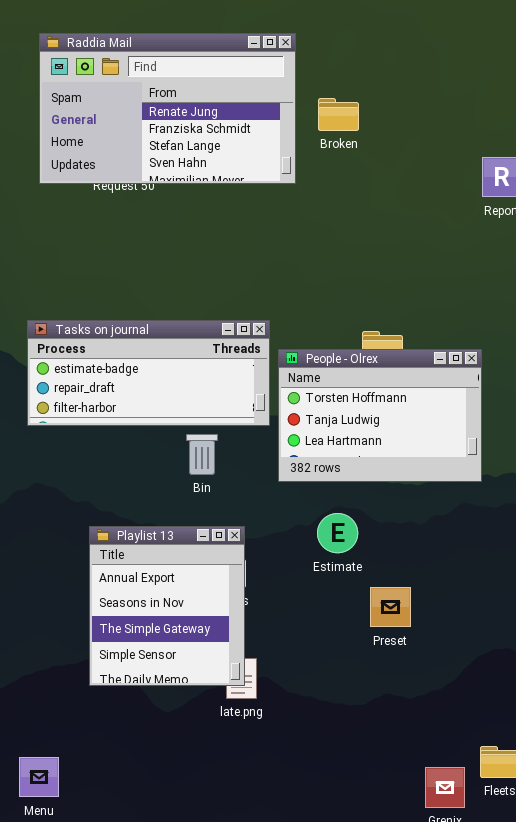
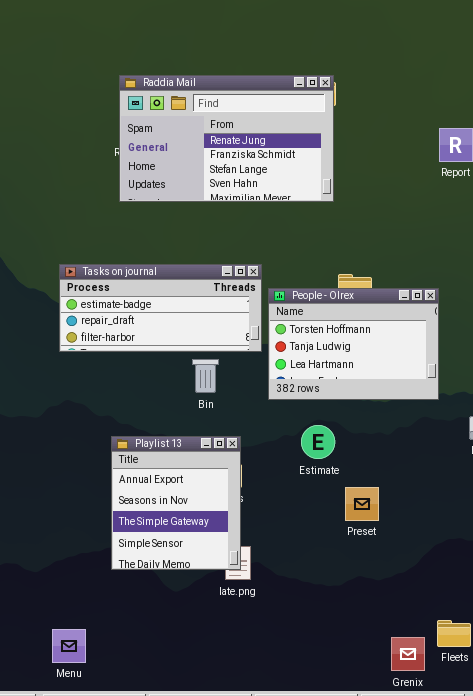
Raddia Mail: [39,33,296,184] -> [119,75,334,202], moved

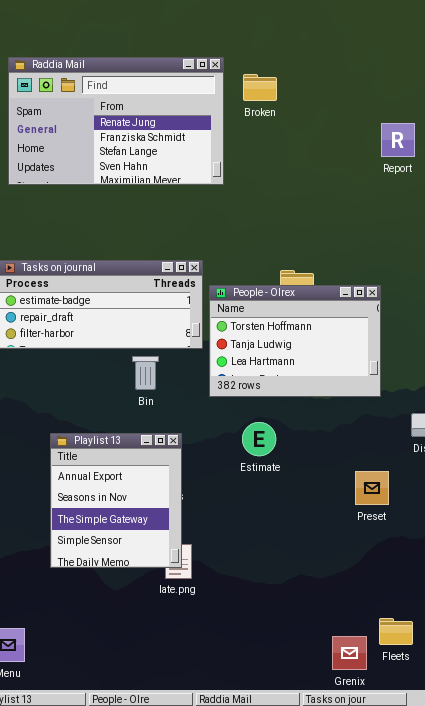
Raddia Mail: [119,75,334,202] -> [8,57,224,185], moved
Preset: [345,487,379,521] -> [355,471,389,505], moved

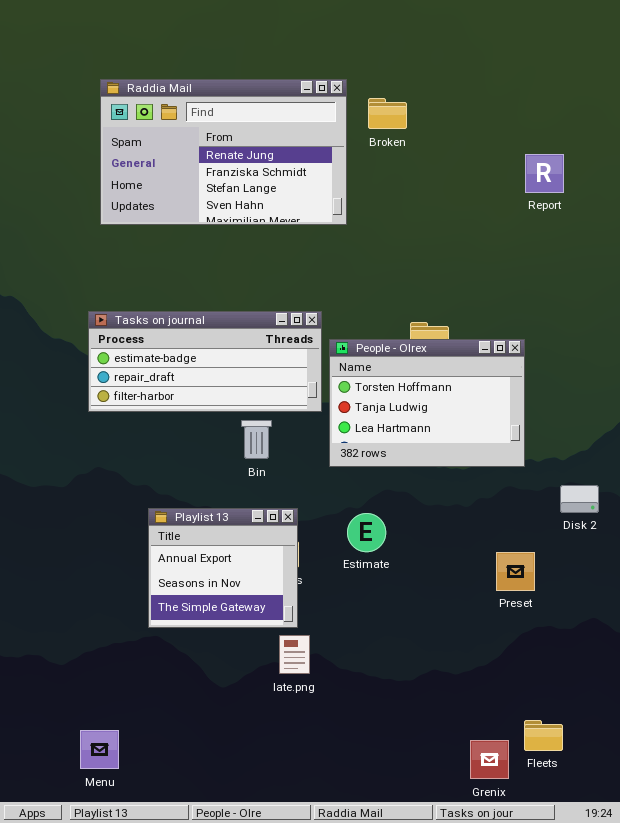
Estimate: [242,422,276,456] -> [347,513,386,552], moved
Playlist 13: [50,433,182,568] -> [148,508,298,628], resized

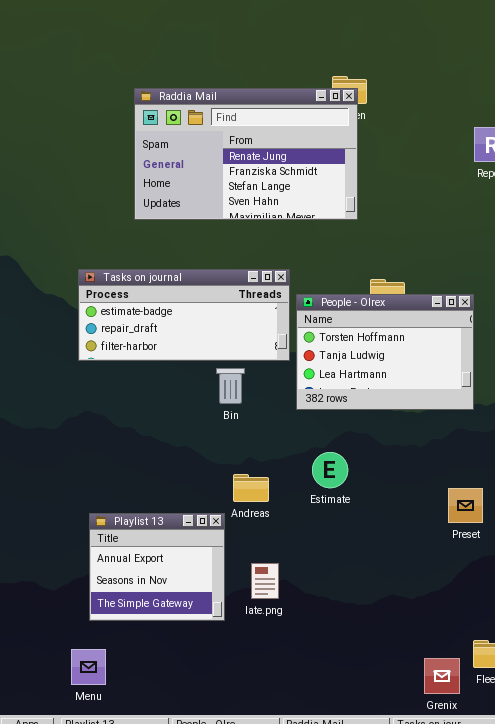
Raddia Mail: [100,79,347,225] -> [134,88,358,220], moved
Playlist 13: [148,508,298,628] -> [89,513,225,621], moved

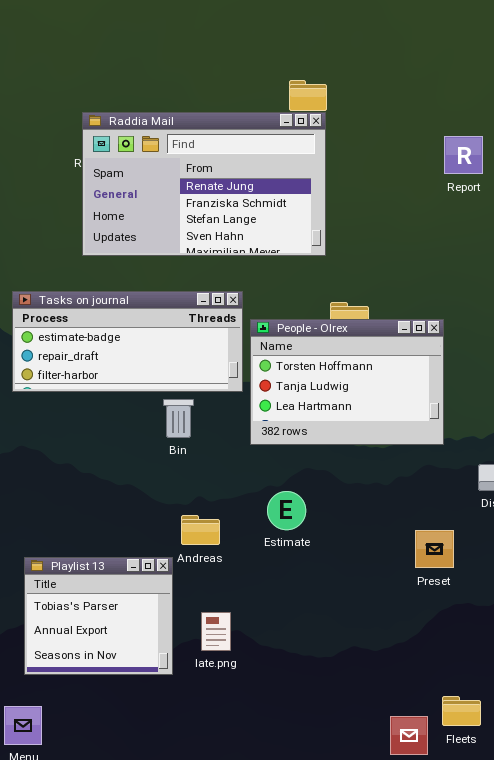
Raddia Mail: [134,88,358,220] -> [82,112,326,256], moved
Playlist 13: [89,513,225,621] -> [24,557,173,675], scrolled up 1 row

